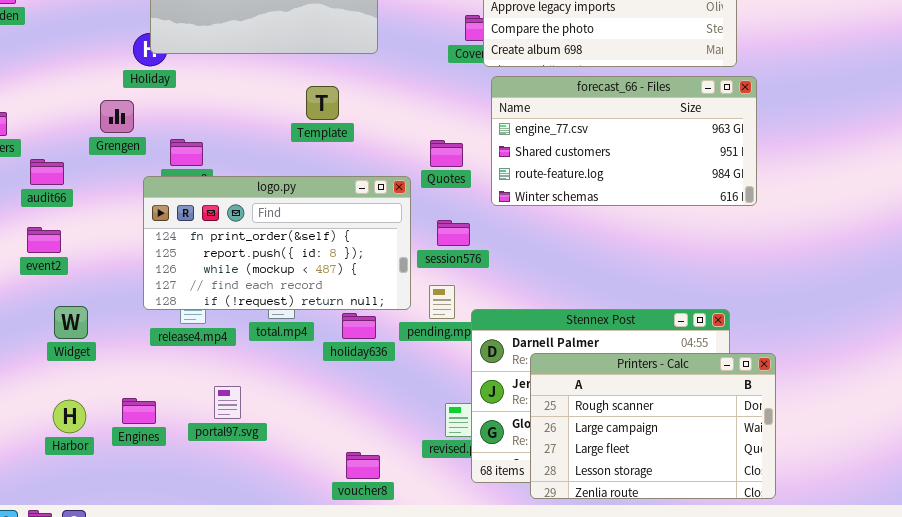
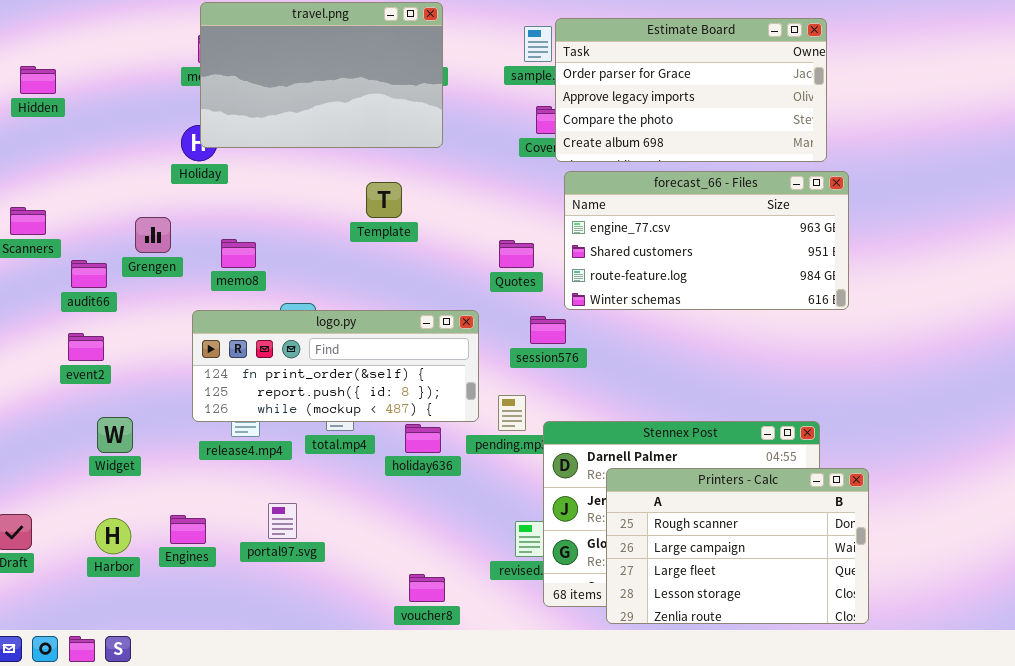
Grengen: [100,100,134,133] -> [135,217,171,253], moved
logo.py: [143,176,411,310] -> [192,310,479,422], resized
session576: [437,220,470,246] -> [530,316,566,344], moved

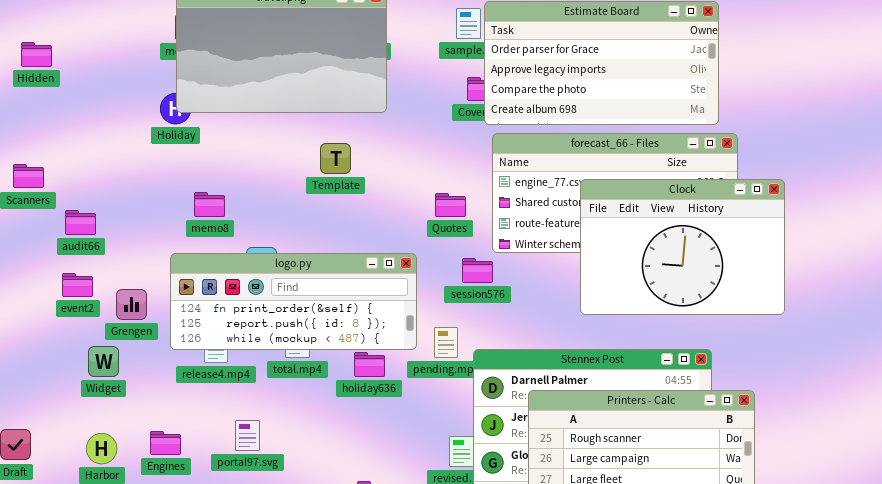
Grengen: [135,217,171,253] -> [116,289,147,320], moved
Clock: none -> [580,179,785,315], opened

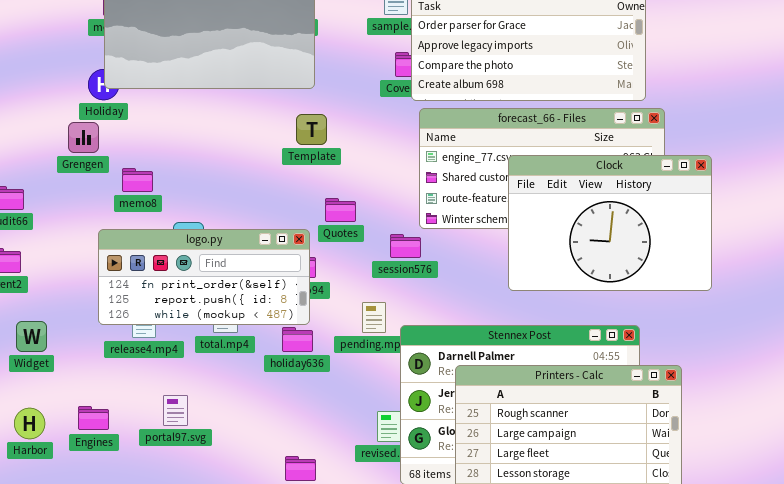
Template: [320,143,351,174] -> [296,114,327,145], moved
Quotes: [435,193,466,217] -> [325,198,356,222], moved
logo.py: [170,253,417,350] -> [98,229,310,325], resized
Grengen: [116,289,147,320] -> [68,122,99,153], moved

